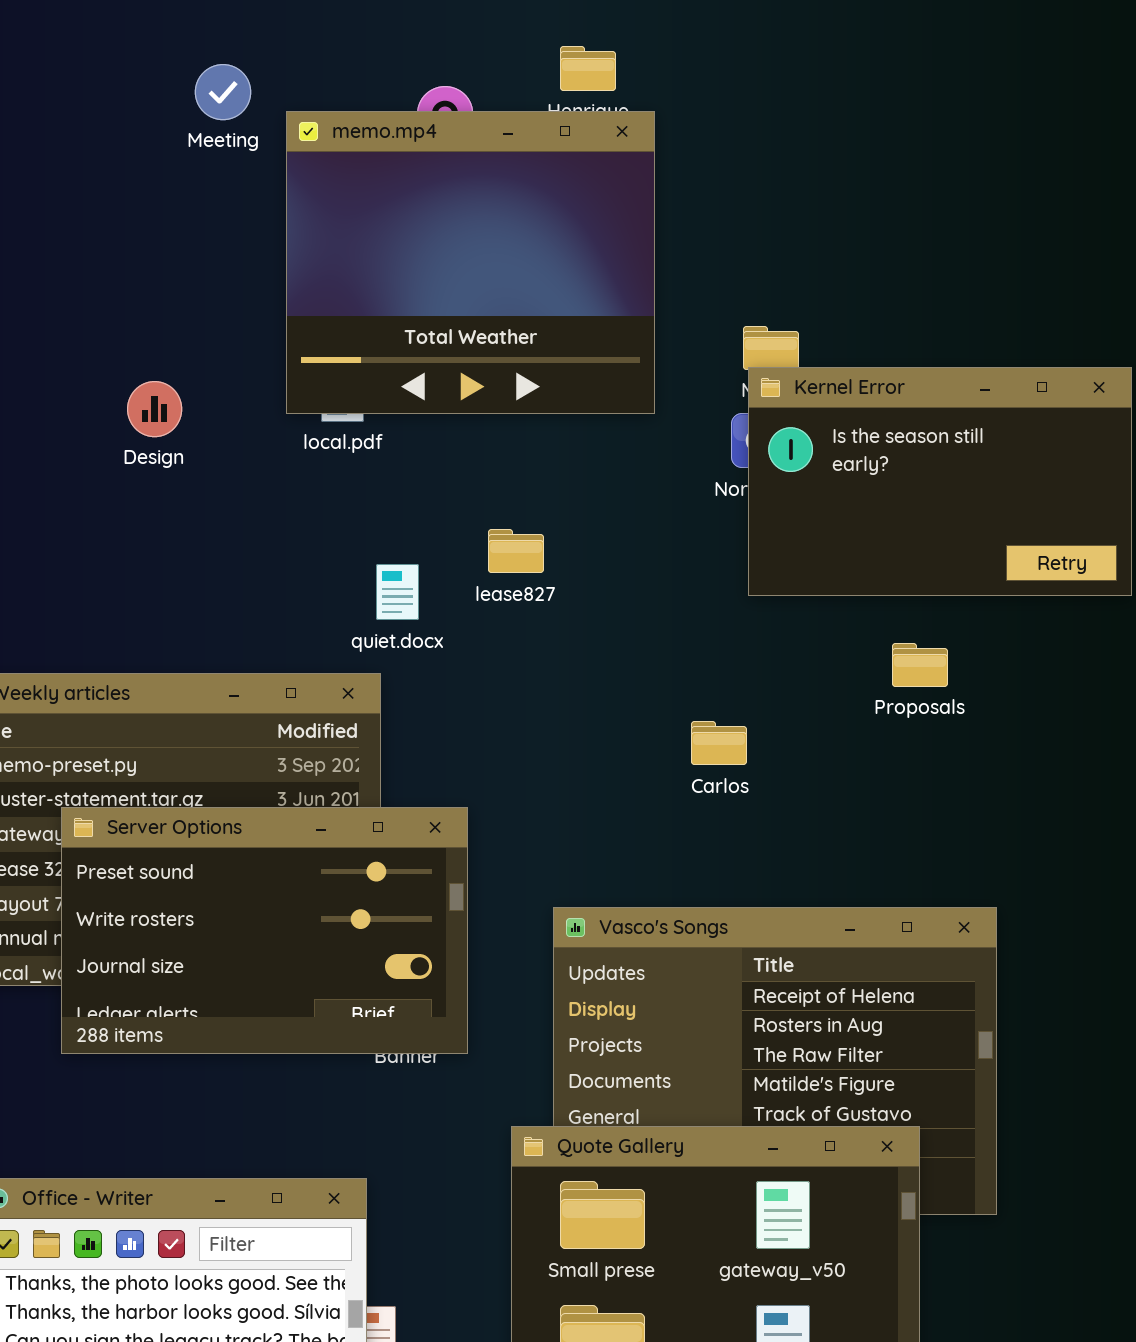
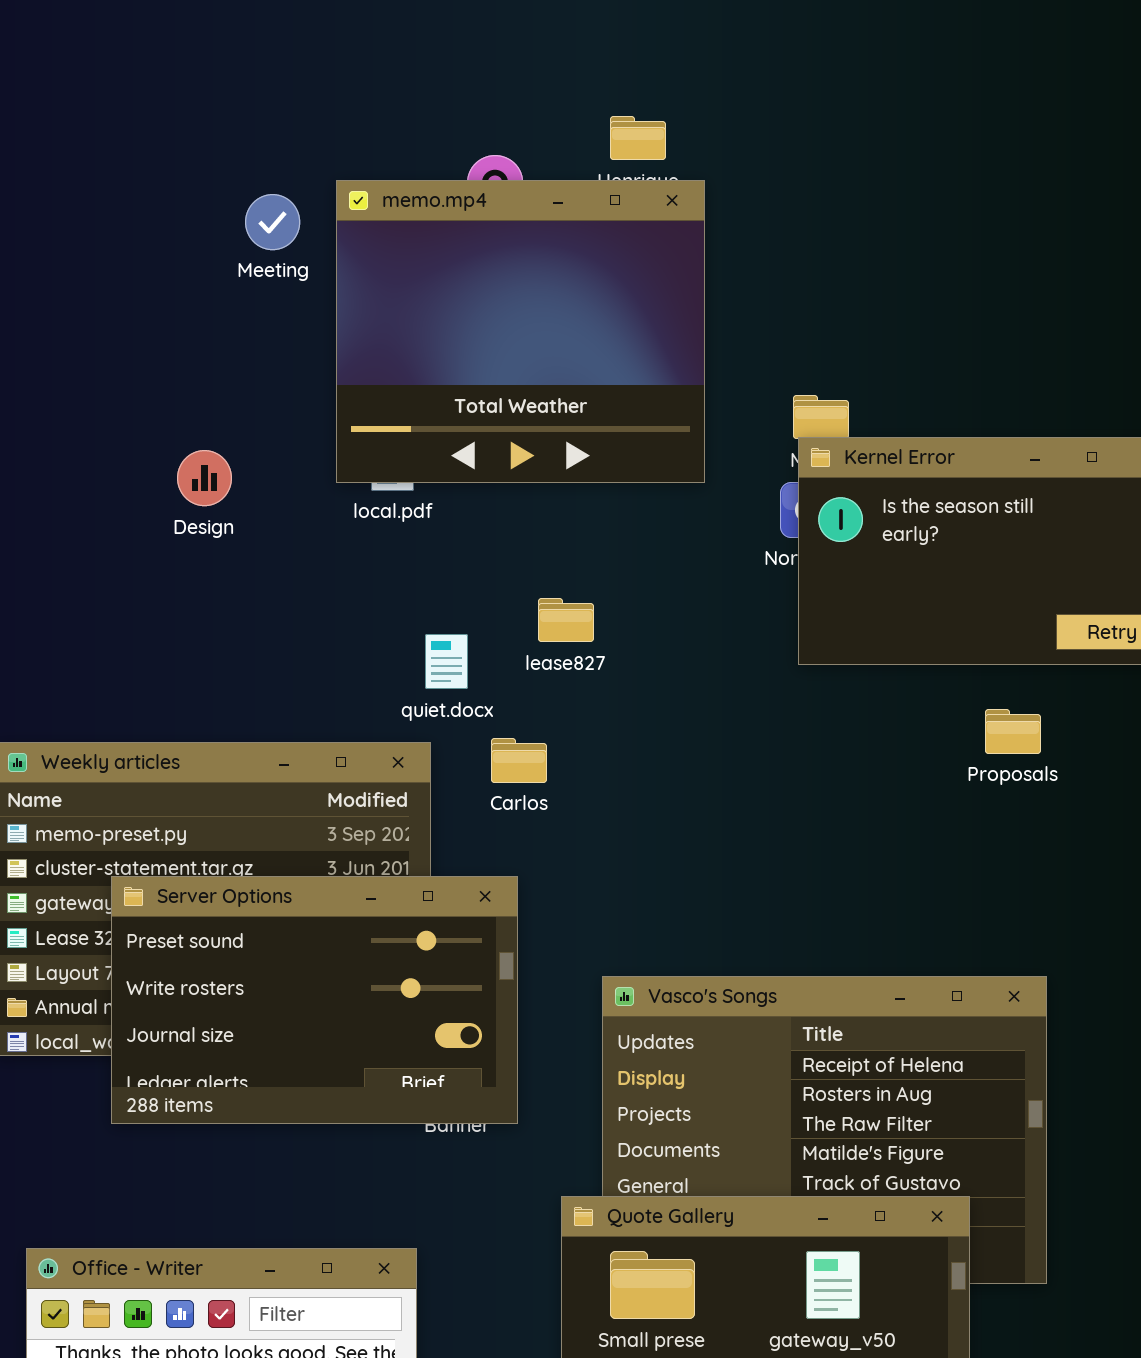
Meeting: [195,64,251,120] -> [245,194,300,250], moved
Proposals: [892,643,948,687] -> [985,709,1041,754], moved
Carlos: [691,721,747,765] -> [491,738,547,783], moved

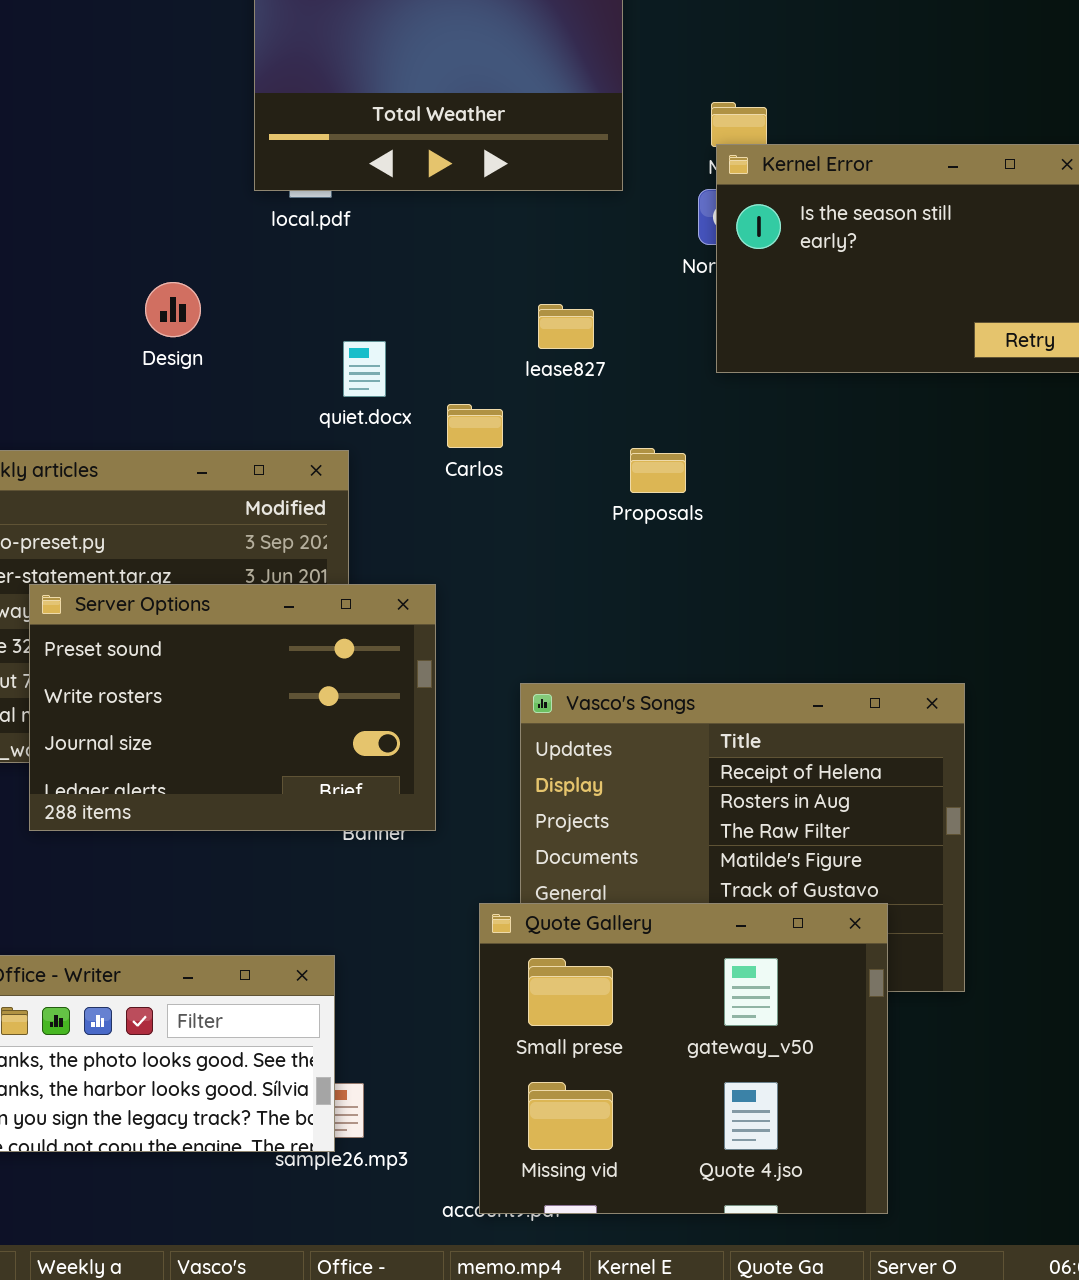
Design: [177,450,232,506] -> [145,282,201,337], moved
lease827: [538,598,594,642] -> [538,304,594,349], moved
Proposals: [985,709,1041,754] -> [630,448,686,493], moved
Carlos: [491,738,547,783] -> [447,404,503,448], moved

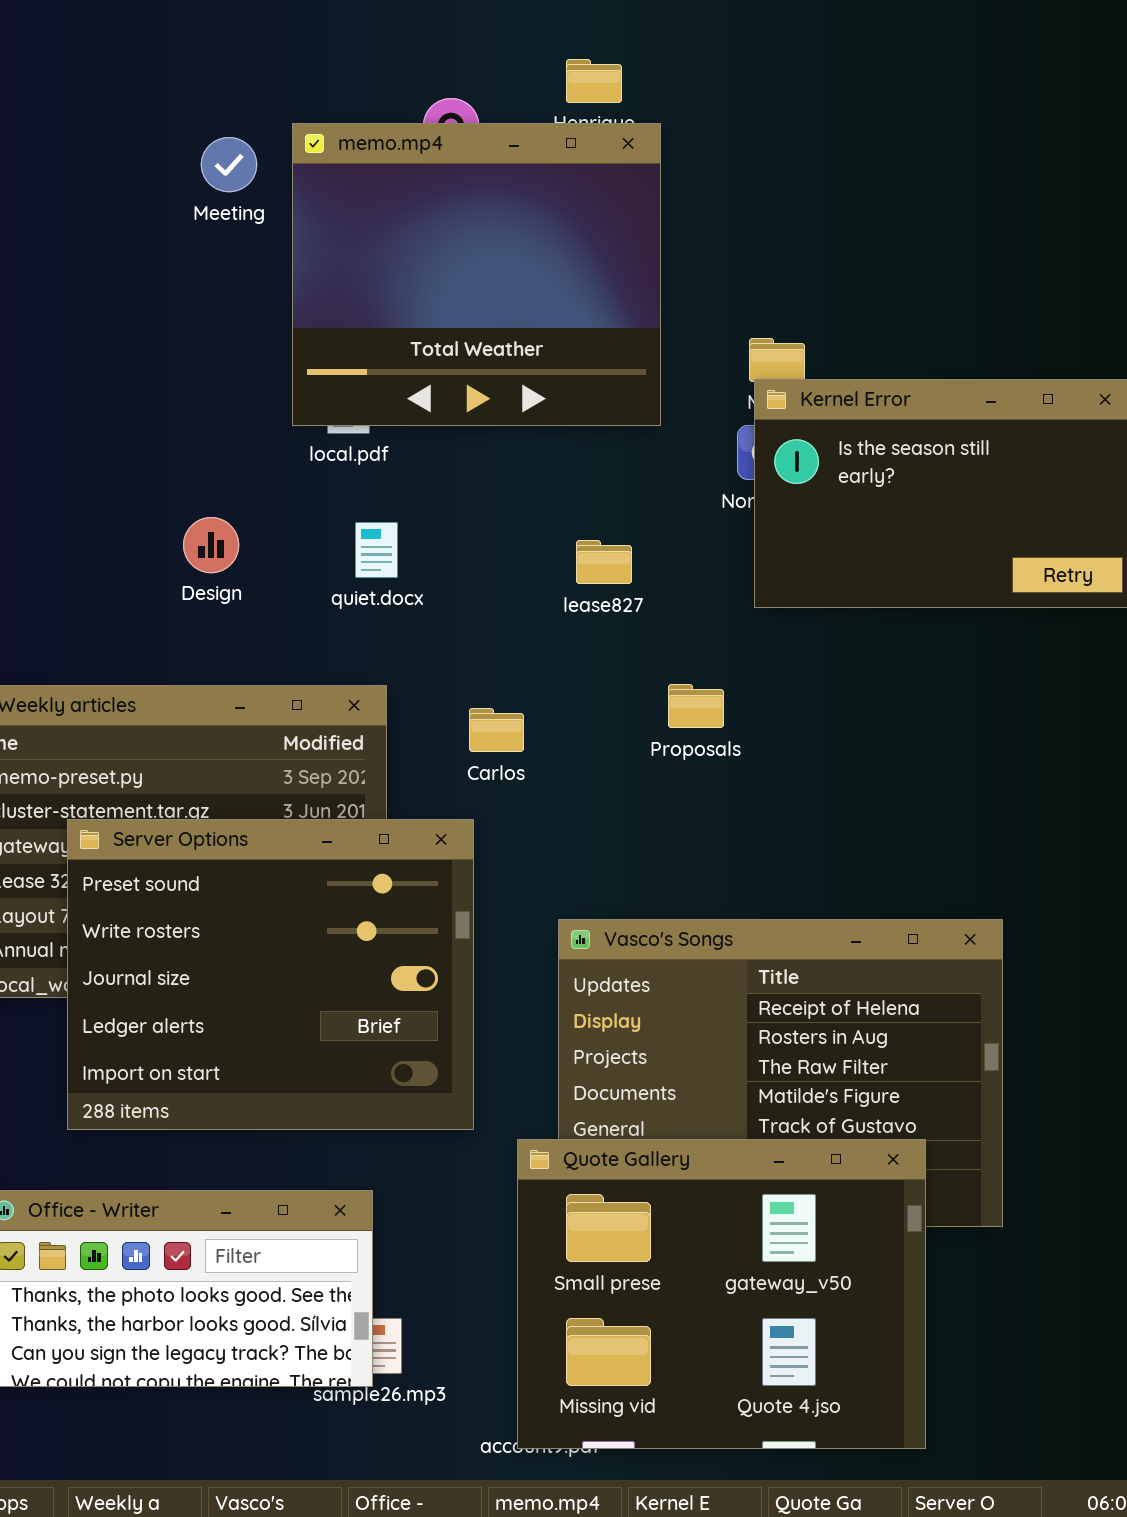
quiet.docx: [343,341,386,397] -> [355,522,398,578], moved
Carlos: [447,404,503,448] -> [469,708,524,752], moved
Server Options: [29,584,436,831] -> [67,819,474,1130], resized

